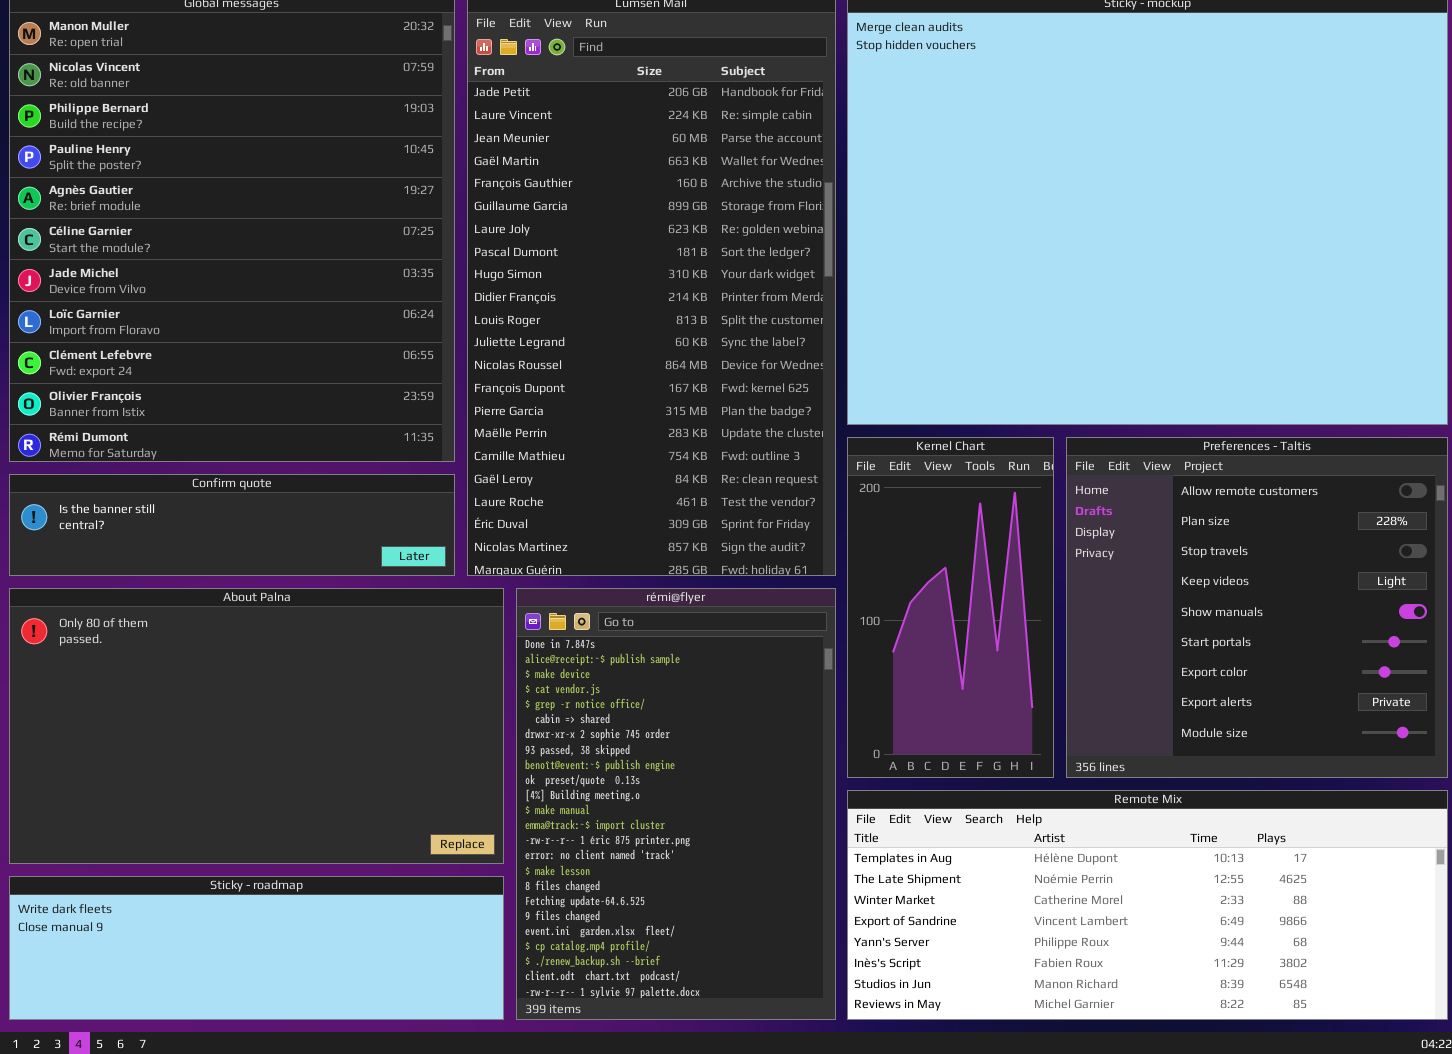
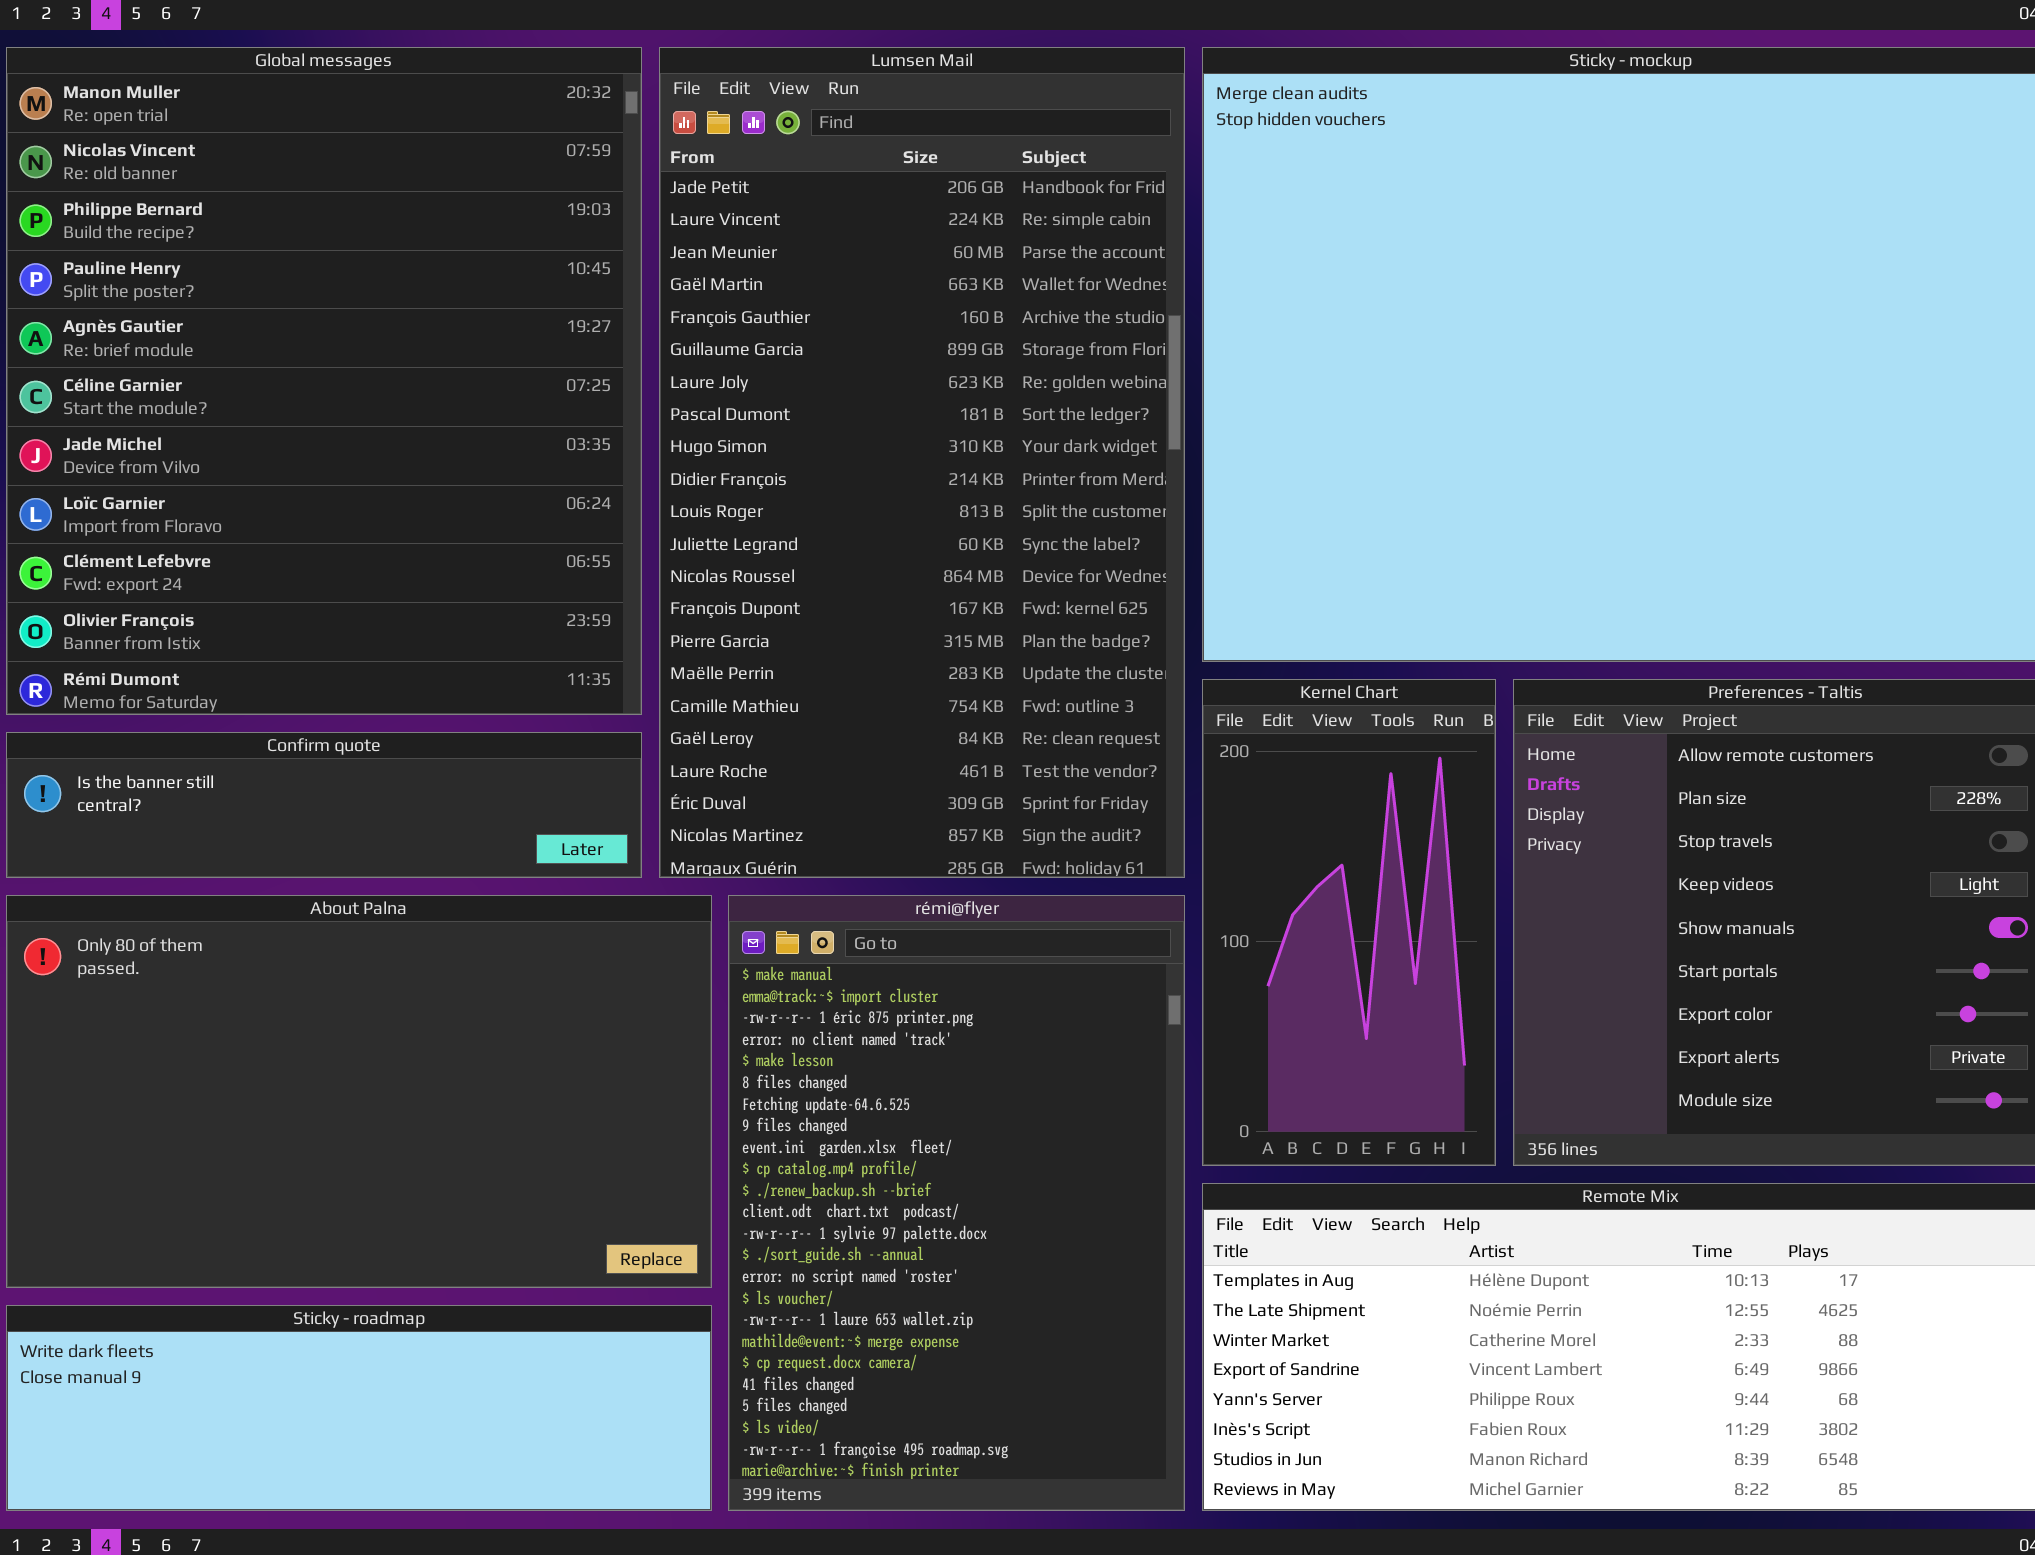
rémi@flyer: [516,588,836,1020] -> [728,895,1185,1511], scrolled down 11 rows

